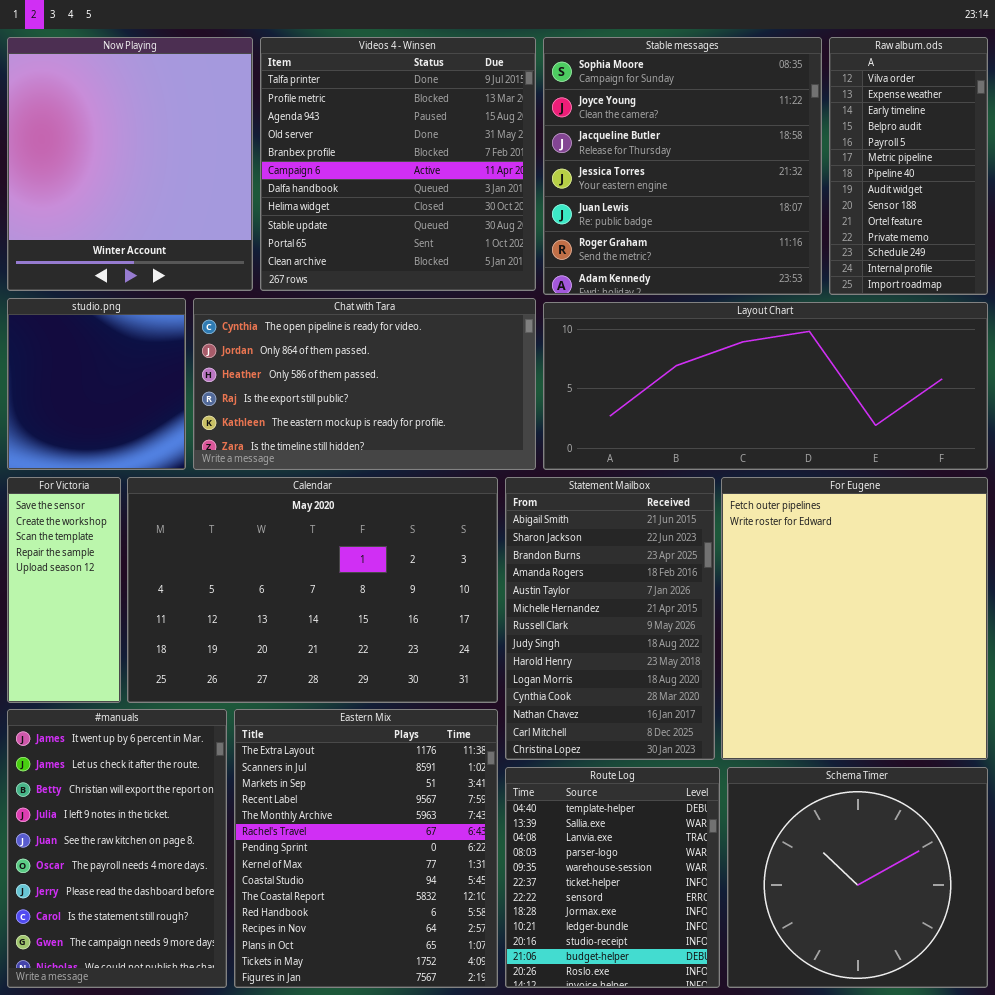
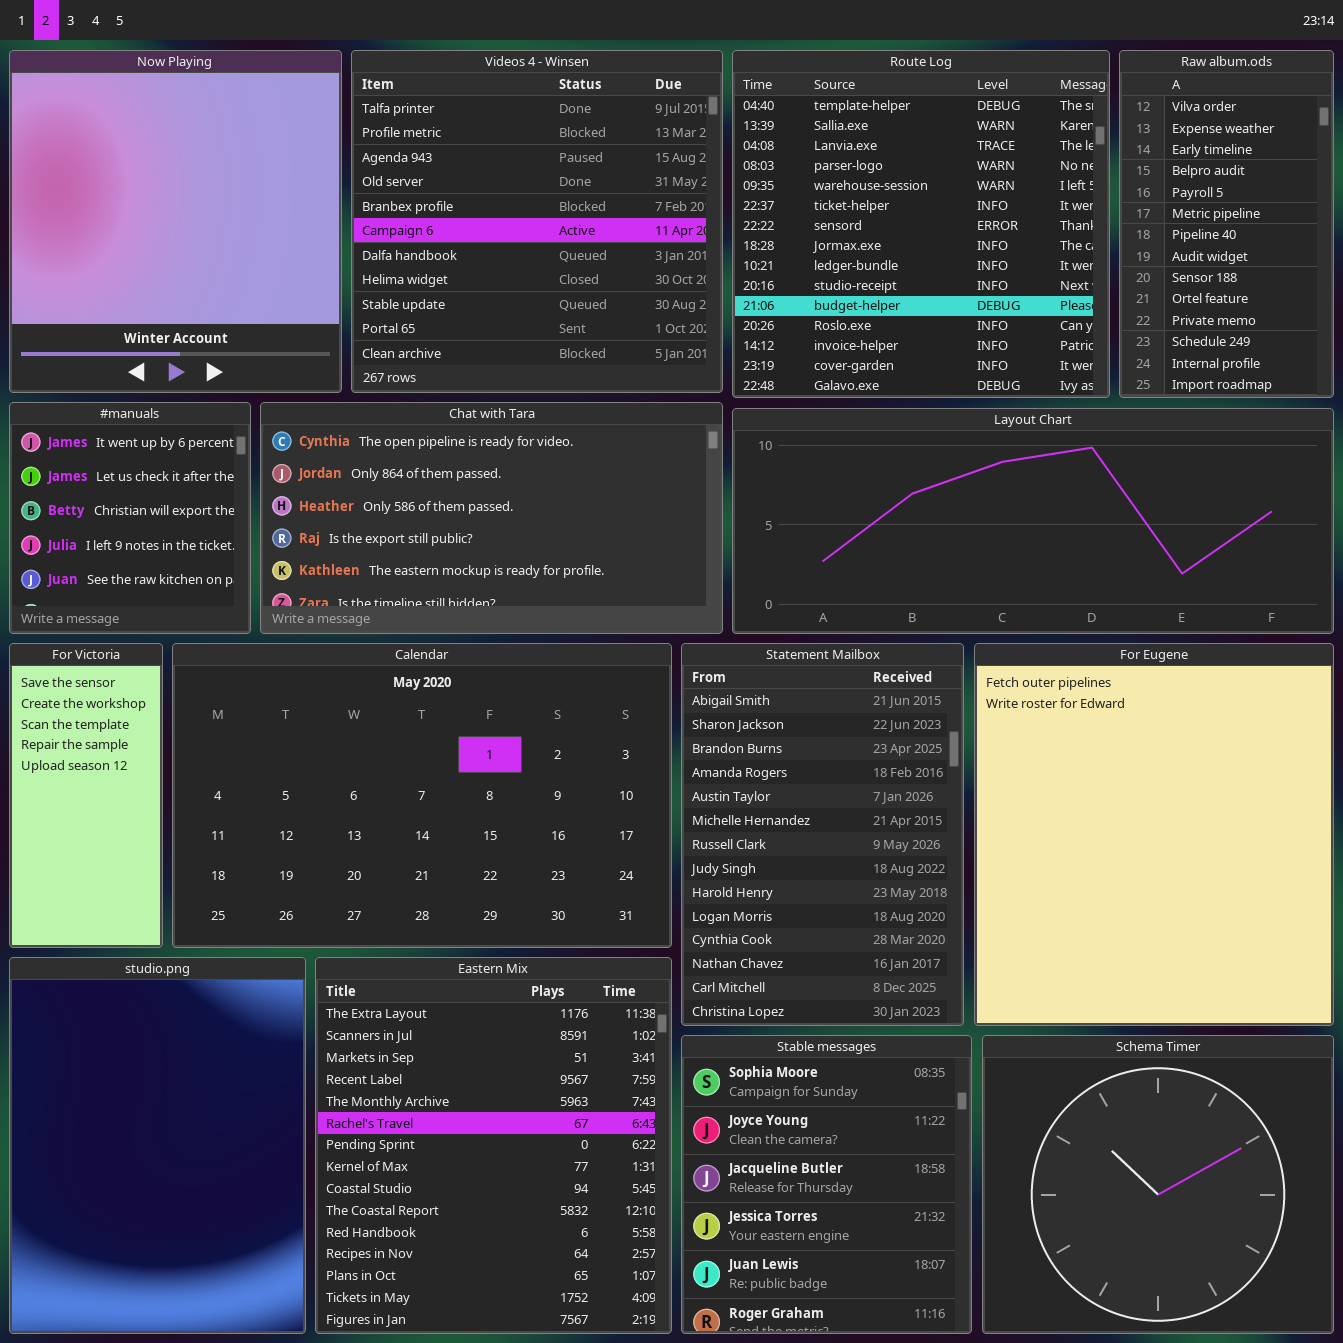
Stable messages: [543,37,822,295] -> [681,1035,972,1334], moved, resized
studio.png: [7,298,186,470] -> [9,957,306,1334], moved, resized
#manuals: [7,709,227,988] -> [9,402,251,634], moved, resized
Route Log: [505,767,720,988] -> [732,50,1110,398], moved, resized

